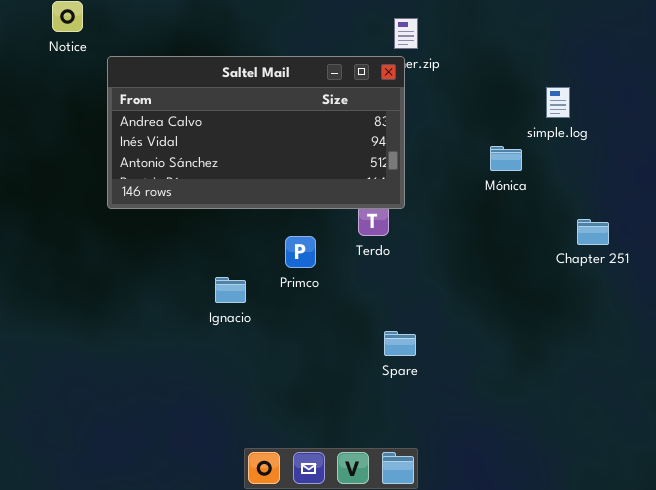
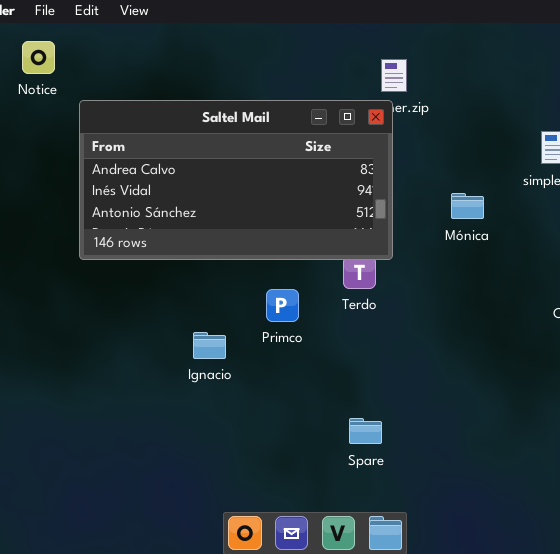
Mónica: [490,146,522,171] -> [451,193,484,219], moved
Spare: [384,331,416,356] -> [349,418,382,444], moved

